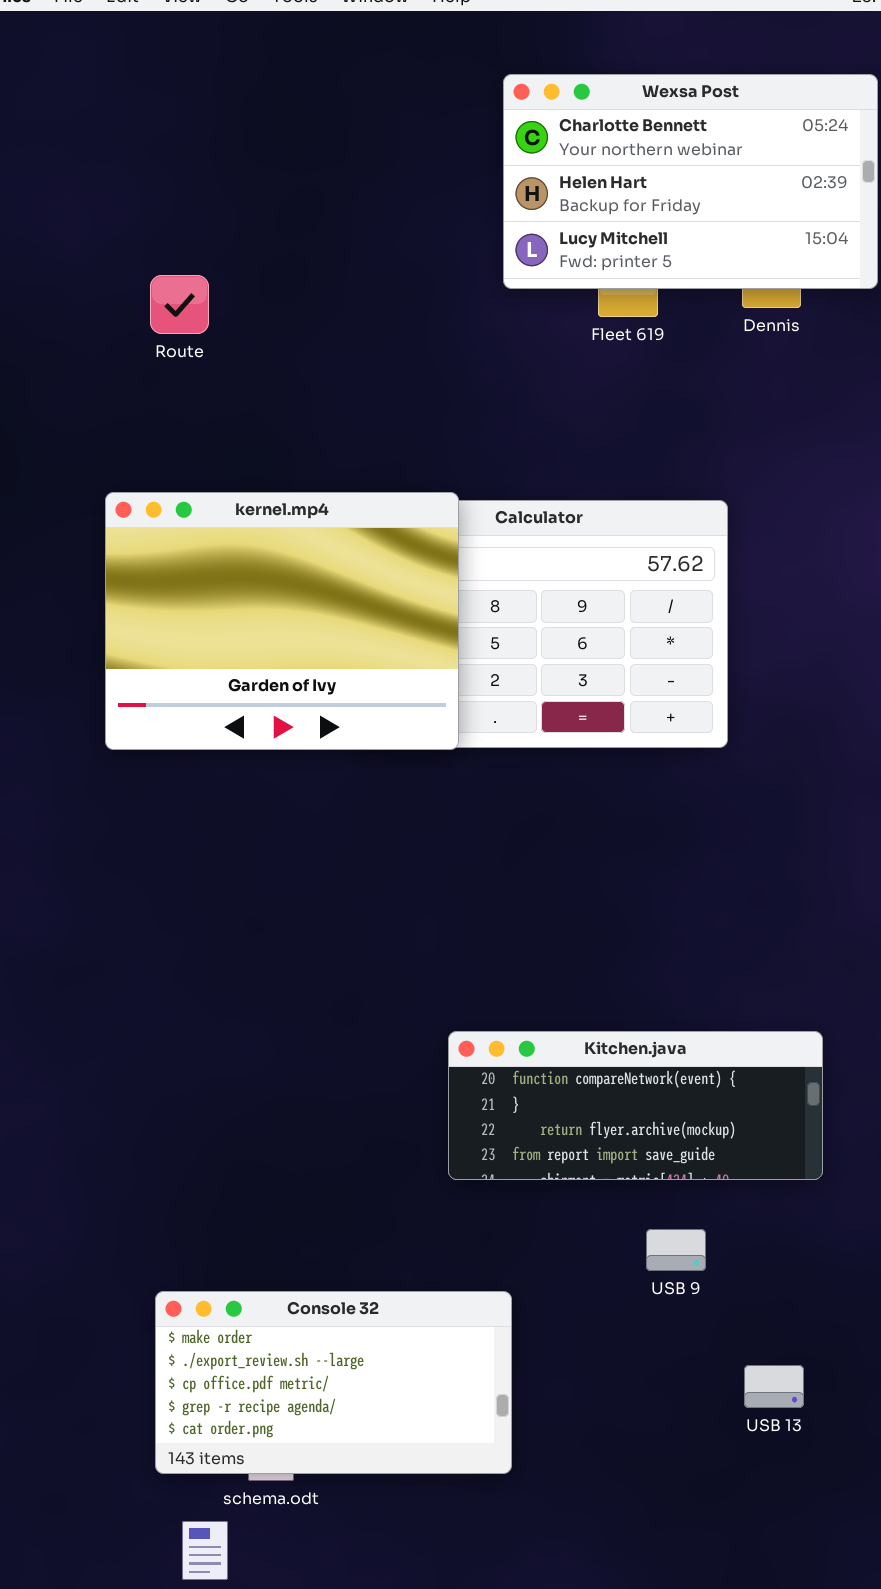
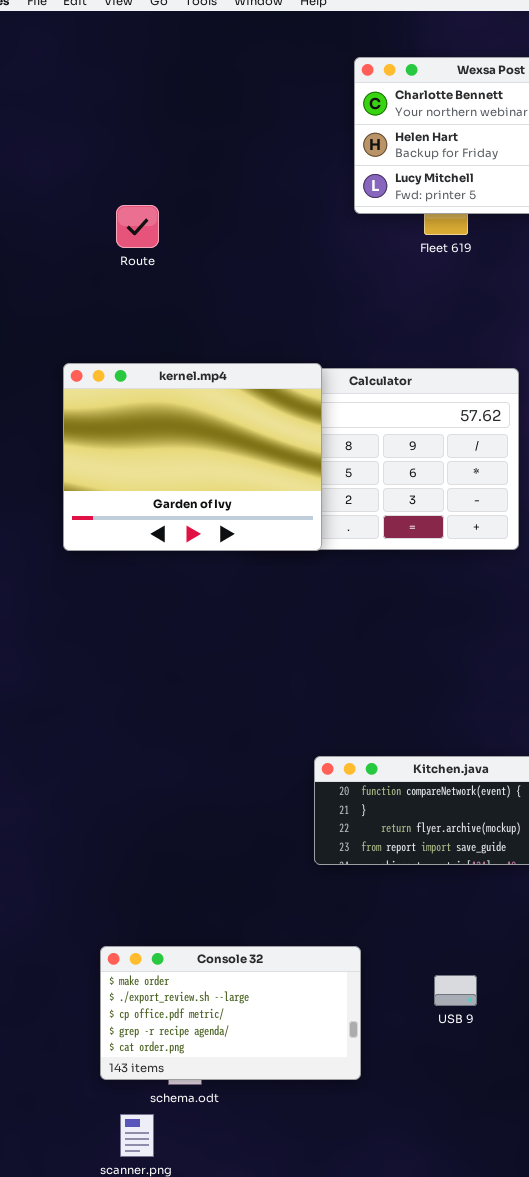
Route: [150,275,209,334] -> [116,205,159,248], moved
USB 9: [646,1229,706,1271] -> [434,975,477,1006], moved

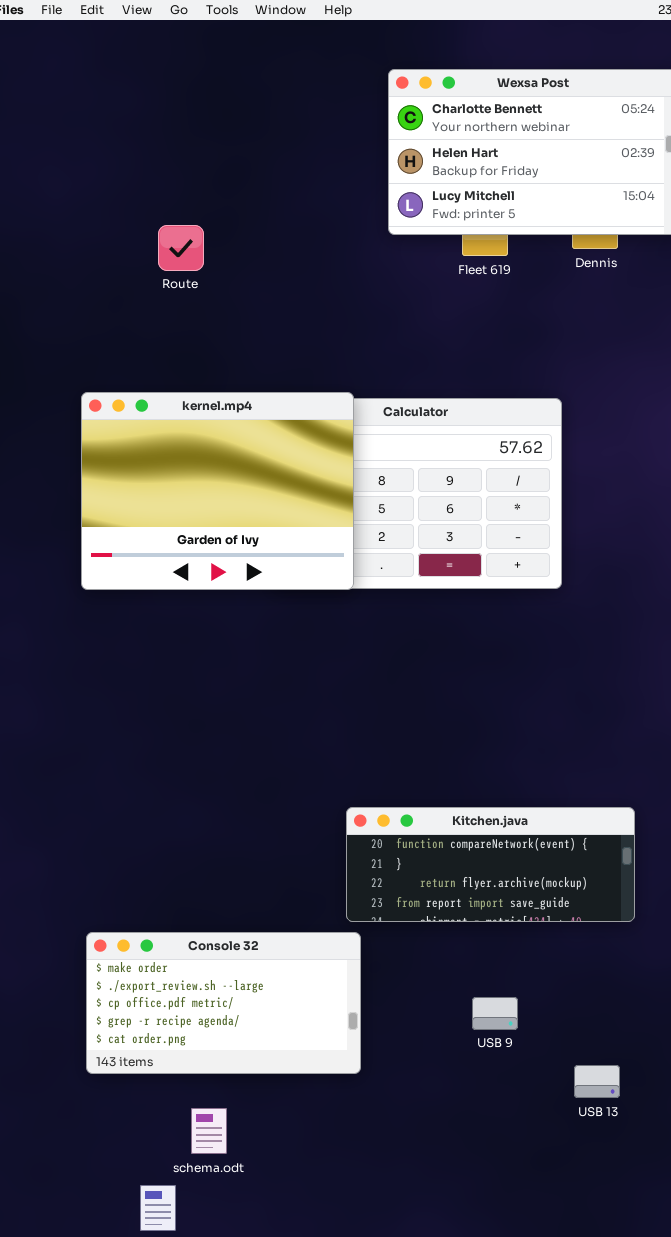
Route: [116,205,159,248] -> [158,225,204,271], moved
Console 32: [100,946,361,1080] -> [86,932,361,1074], moved
USB 9: [434,975,477,1006] -> [472,997,518,1030], moved

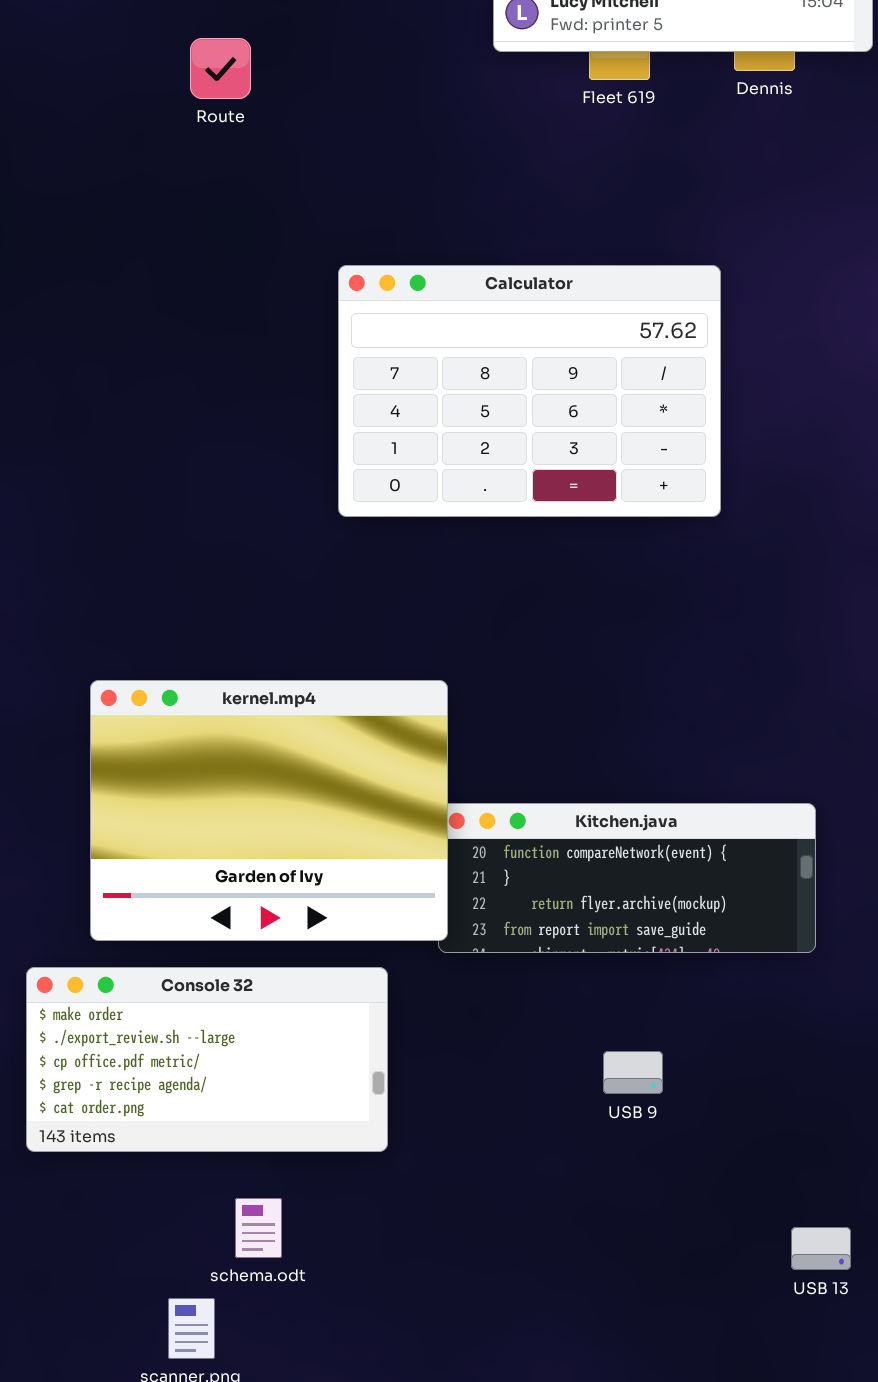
kernel.mp4: [81,392,354,590] -> [90,680,448,941], moved
Console 32: [86,932,361,1074] -> [26,967,388,1152], moved
USB 13: [574,1065,620,1098] -> [791,1227,851,1270], moved

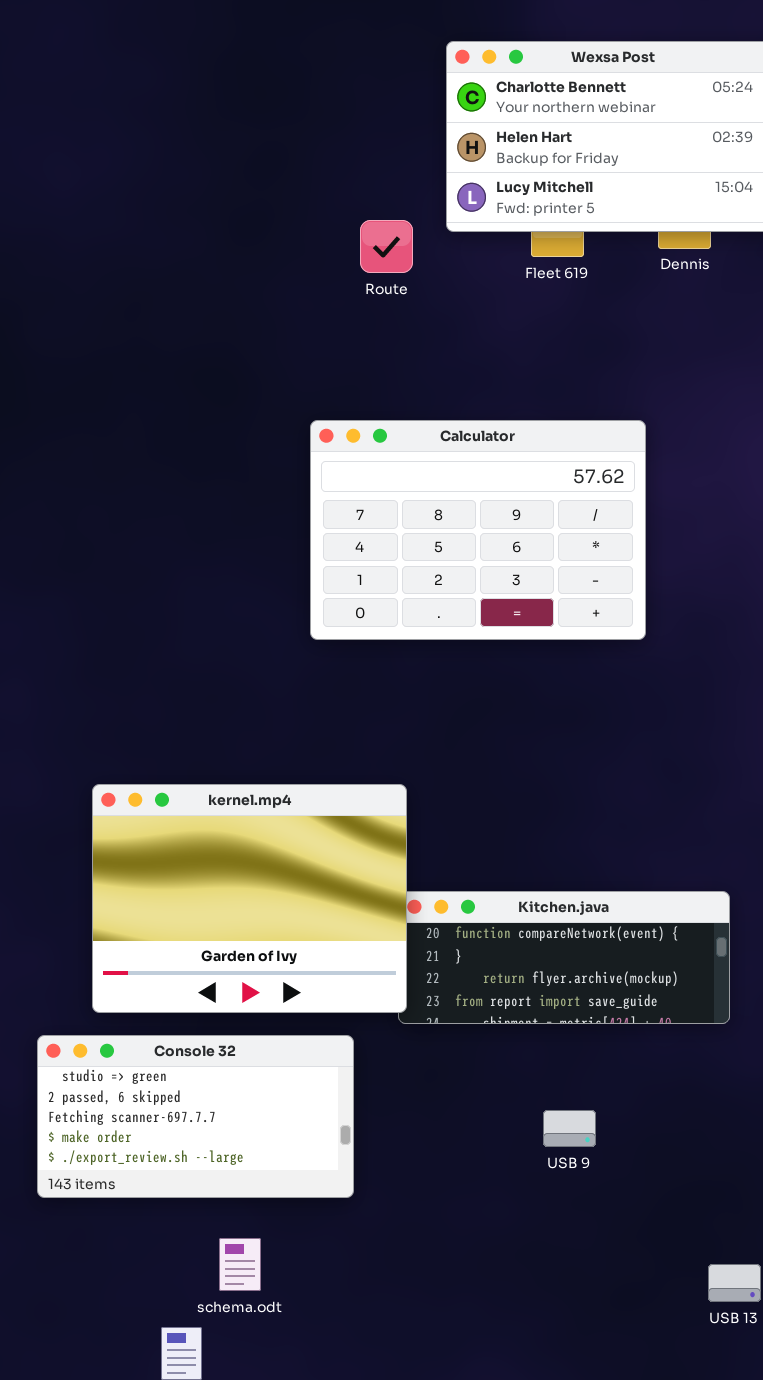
Route: [190,38,251,99] -> [360,220,413,273], moved
Console 32: [26,967,388,1152] -> [37,1035,354,1198], scrolled up 3 rows

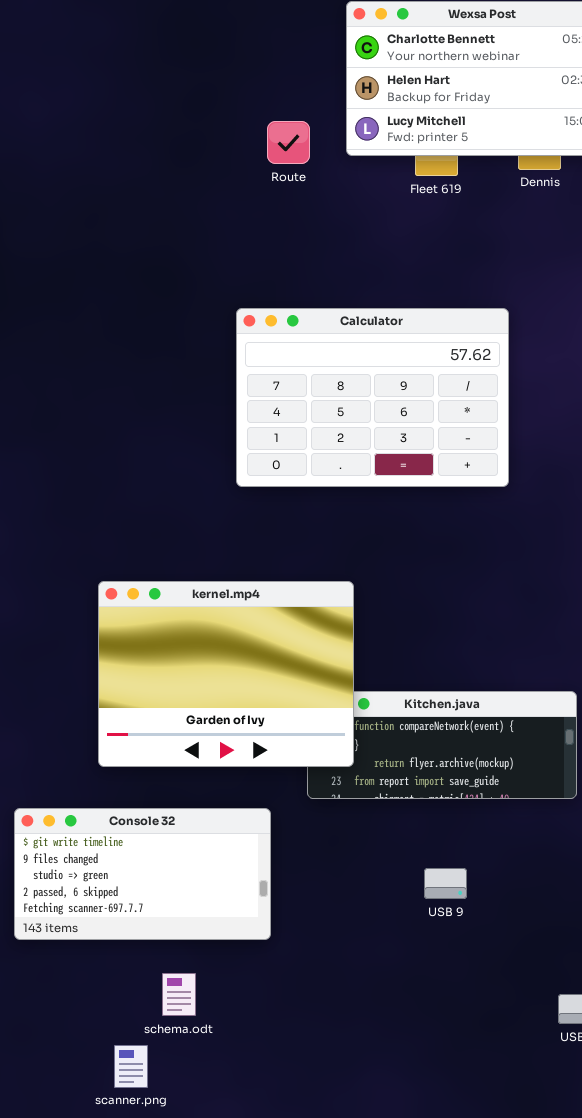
Route: [360,220,413,273] -> [267,121,310,164], moved
kernel.mp4: [92,784,407,1013] -> [98,581,354,767], moved
Console 32: [37,1035,354,1198] -> [14,808,271,940], scrolled up 2 rows

